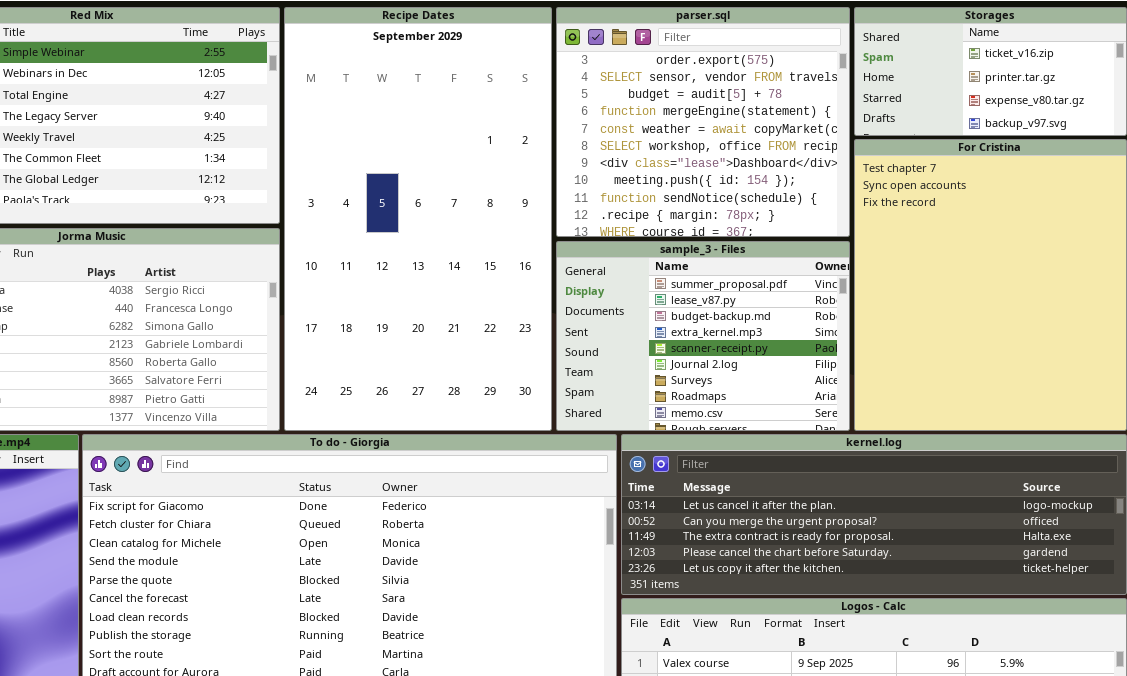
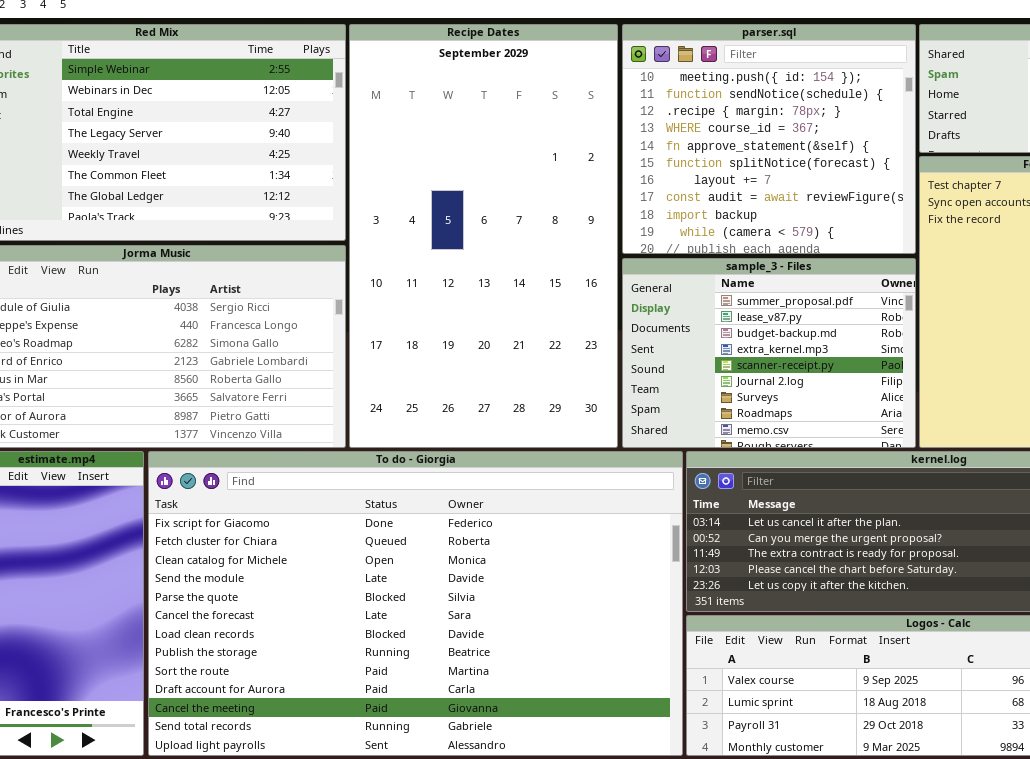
parser.sql: [556,7,850,237] -> [622,24,916,254], scrolled down 7 rows

